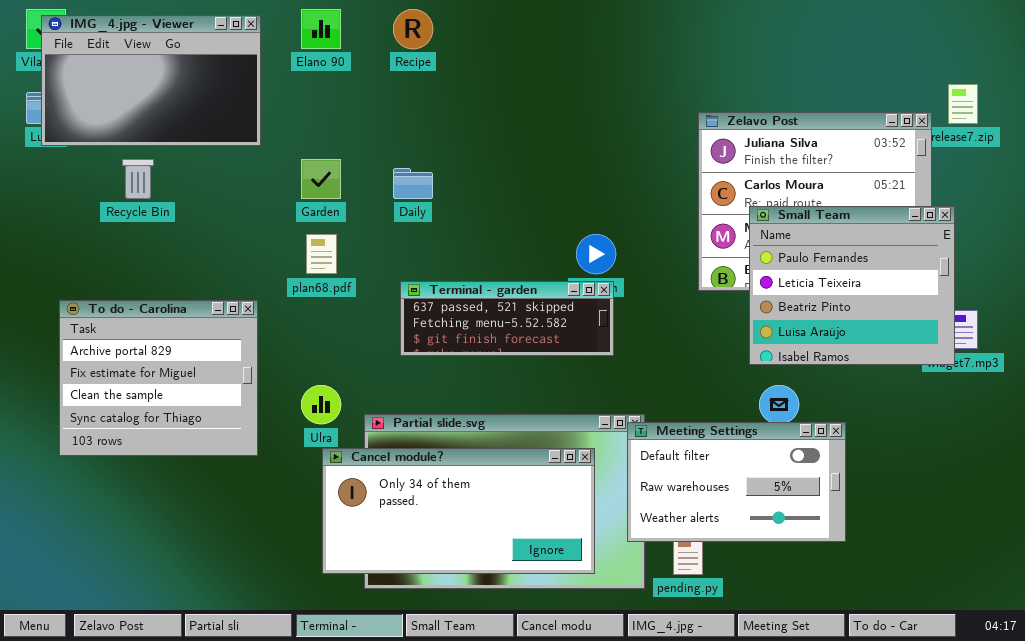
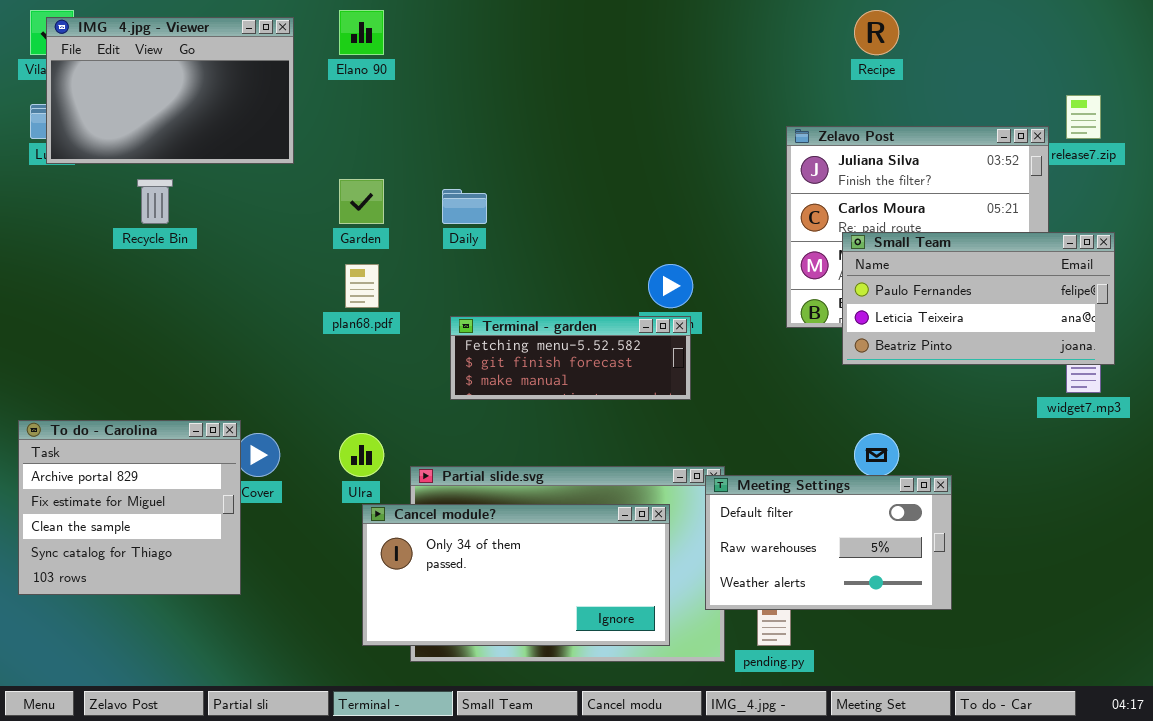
Recipe: [393,9,433,49] -> [854,10,899,55], moved
Small Team: [749,206,955,365] -> [842,232,1115,365], resized
Terminal - garden: [400,281,614,356] -> [450,316,691,400], scrolled down 1 row
To do - Carolina: [59,300,258,456] -> [18,420,241,595], moved

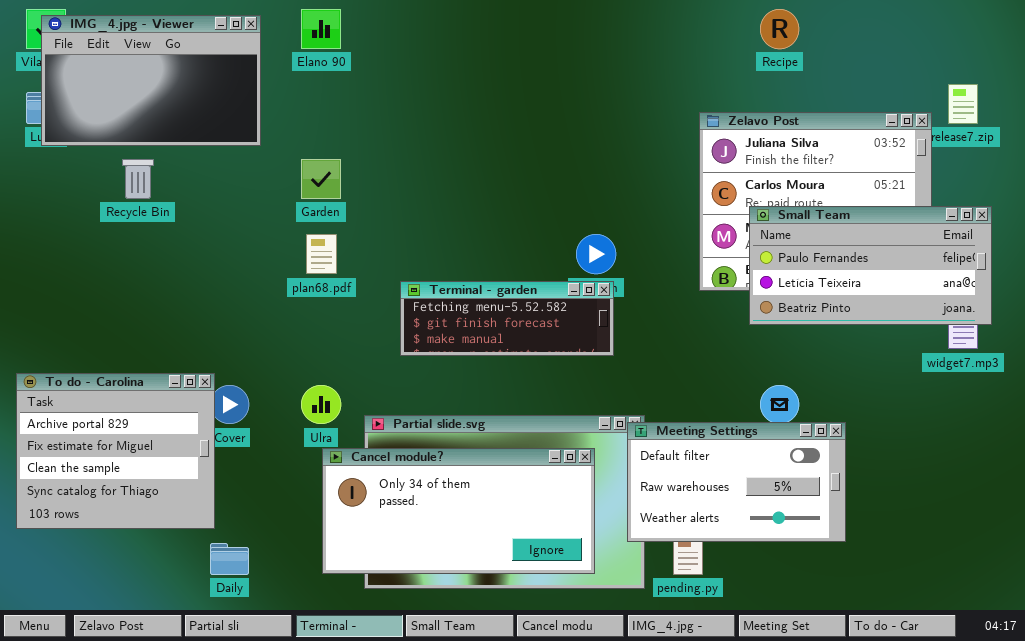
Daily: [442,189,487,224] -> [210,543,249,575], moved

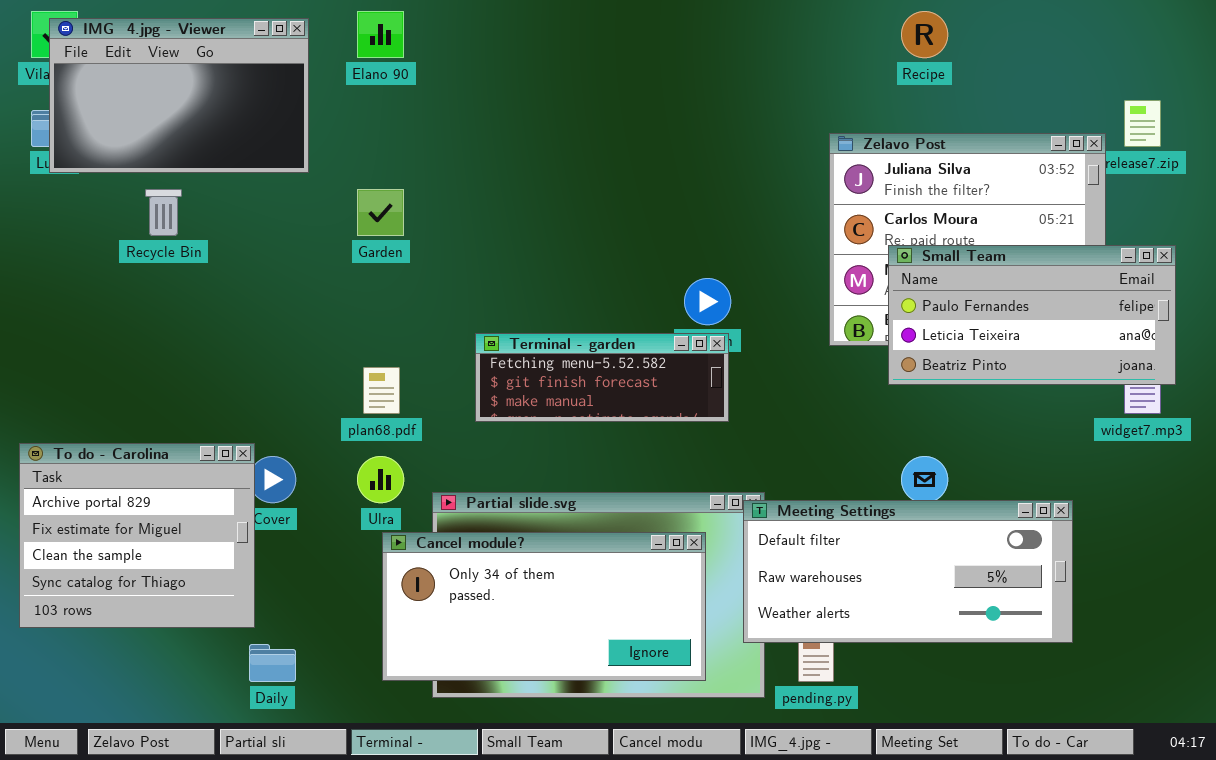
plan68.pdf: [306,234,337,274] -> [363,367,400,414], moved
Meeting Settings: [627,422,846,542] -> [743,500,1073,643], resized

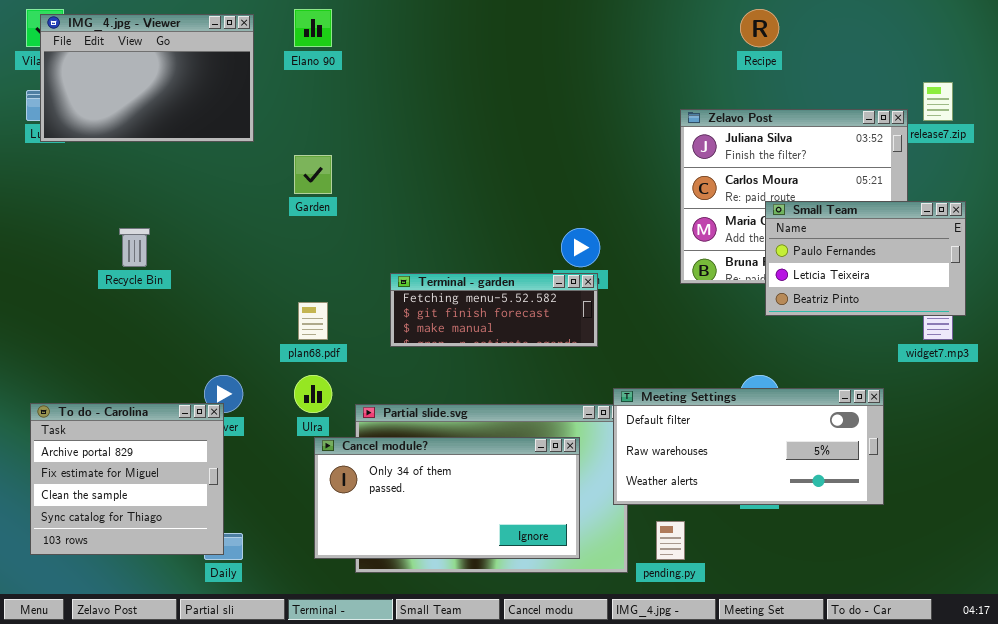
Recycle Bin: [145,189,182,236] -> [119,228,150,267], moved
Small Team: [888,245,1176,385] -> [765,201,966,316], resized
To do - Carolina: [19,443,255,628] -> [30,403,224,555], moved
Meeting Settings: [743,500,1073,643] -> [613,388,884,505], moved

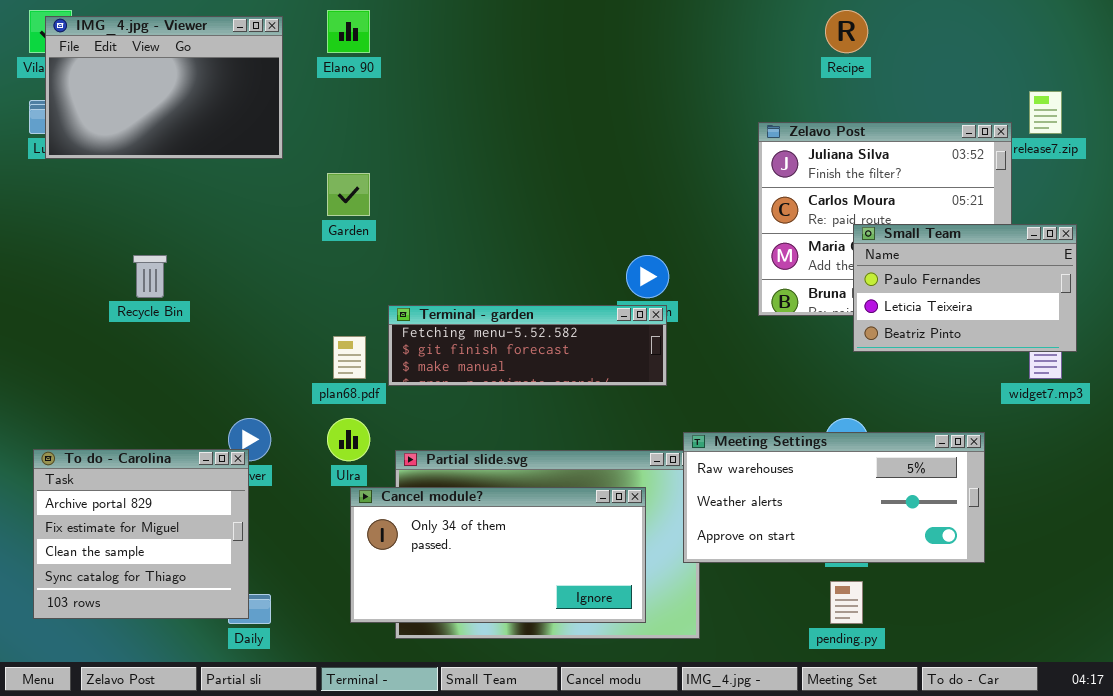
Terminal - garden: [390,273,598,347] -> [388,305,667,386], resized
Meeting Settings: [613,388,884,505] -> [683,432,985,563], scrolled down 1 row
pending.py: [656,521,685,560] -> [830,581,863,624], moved

